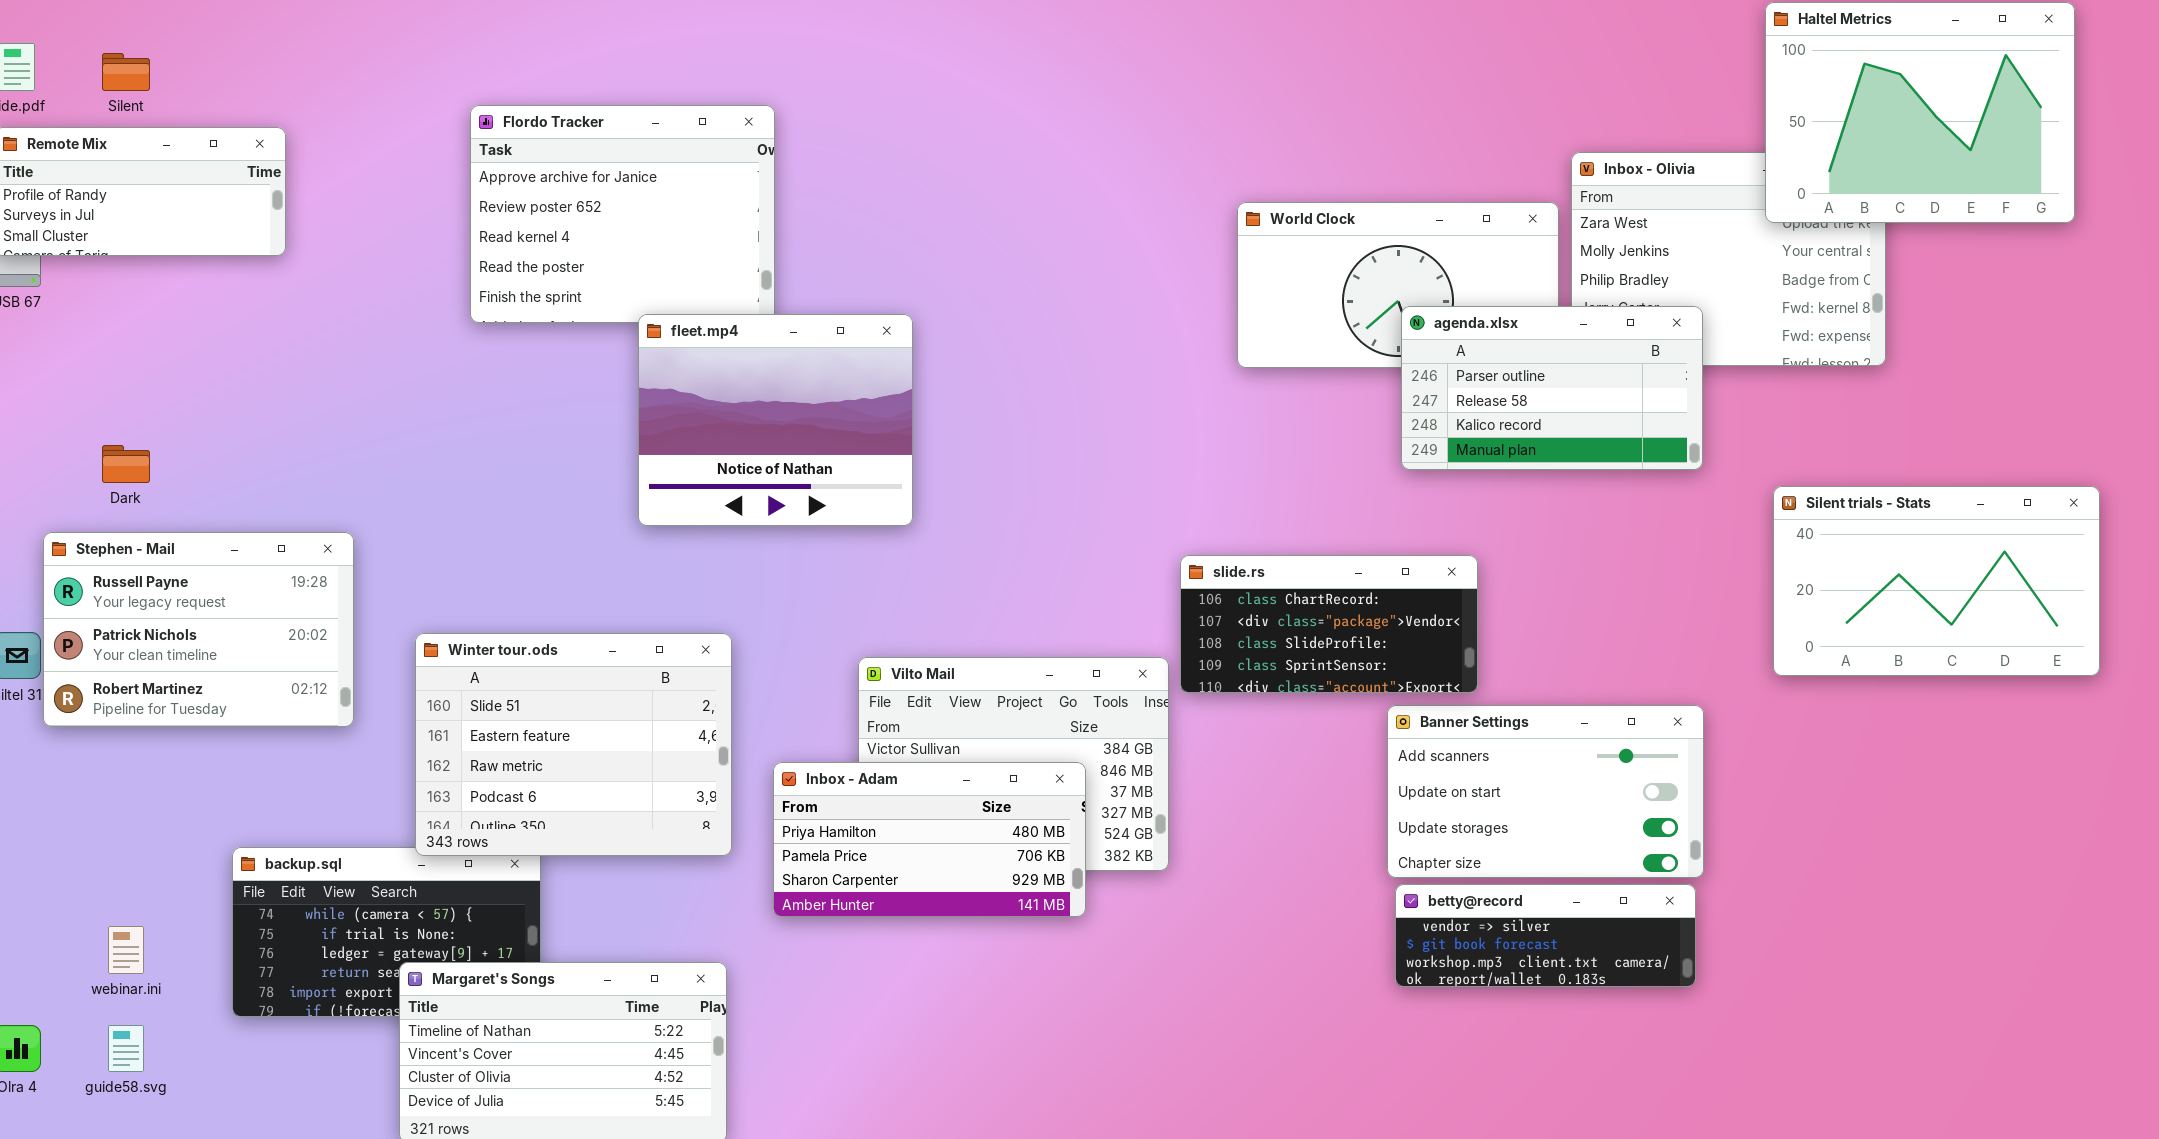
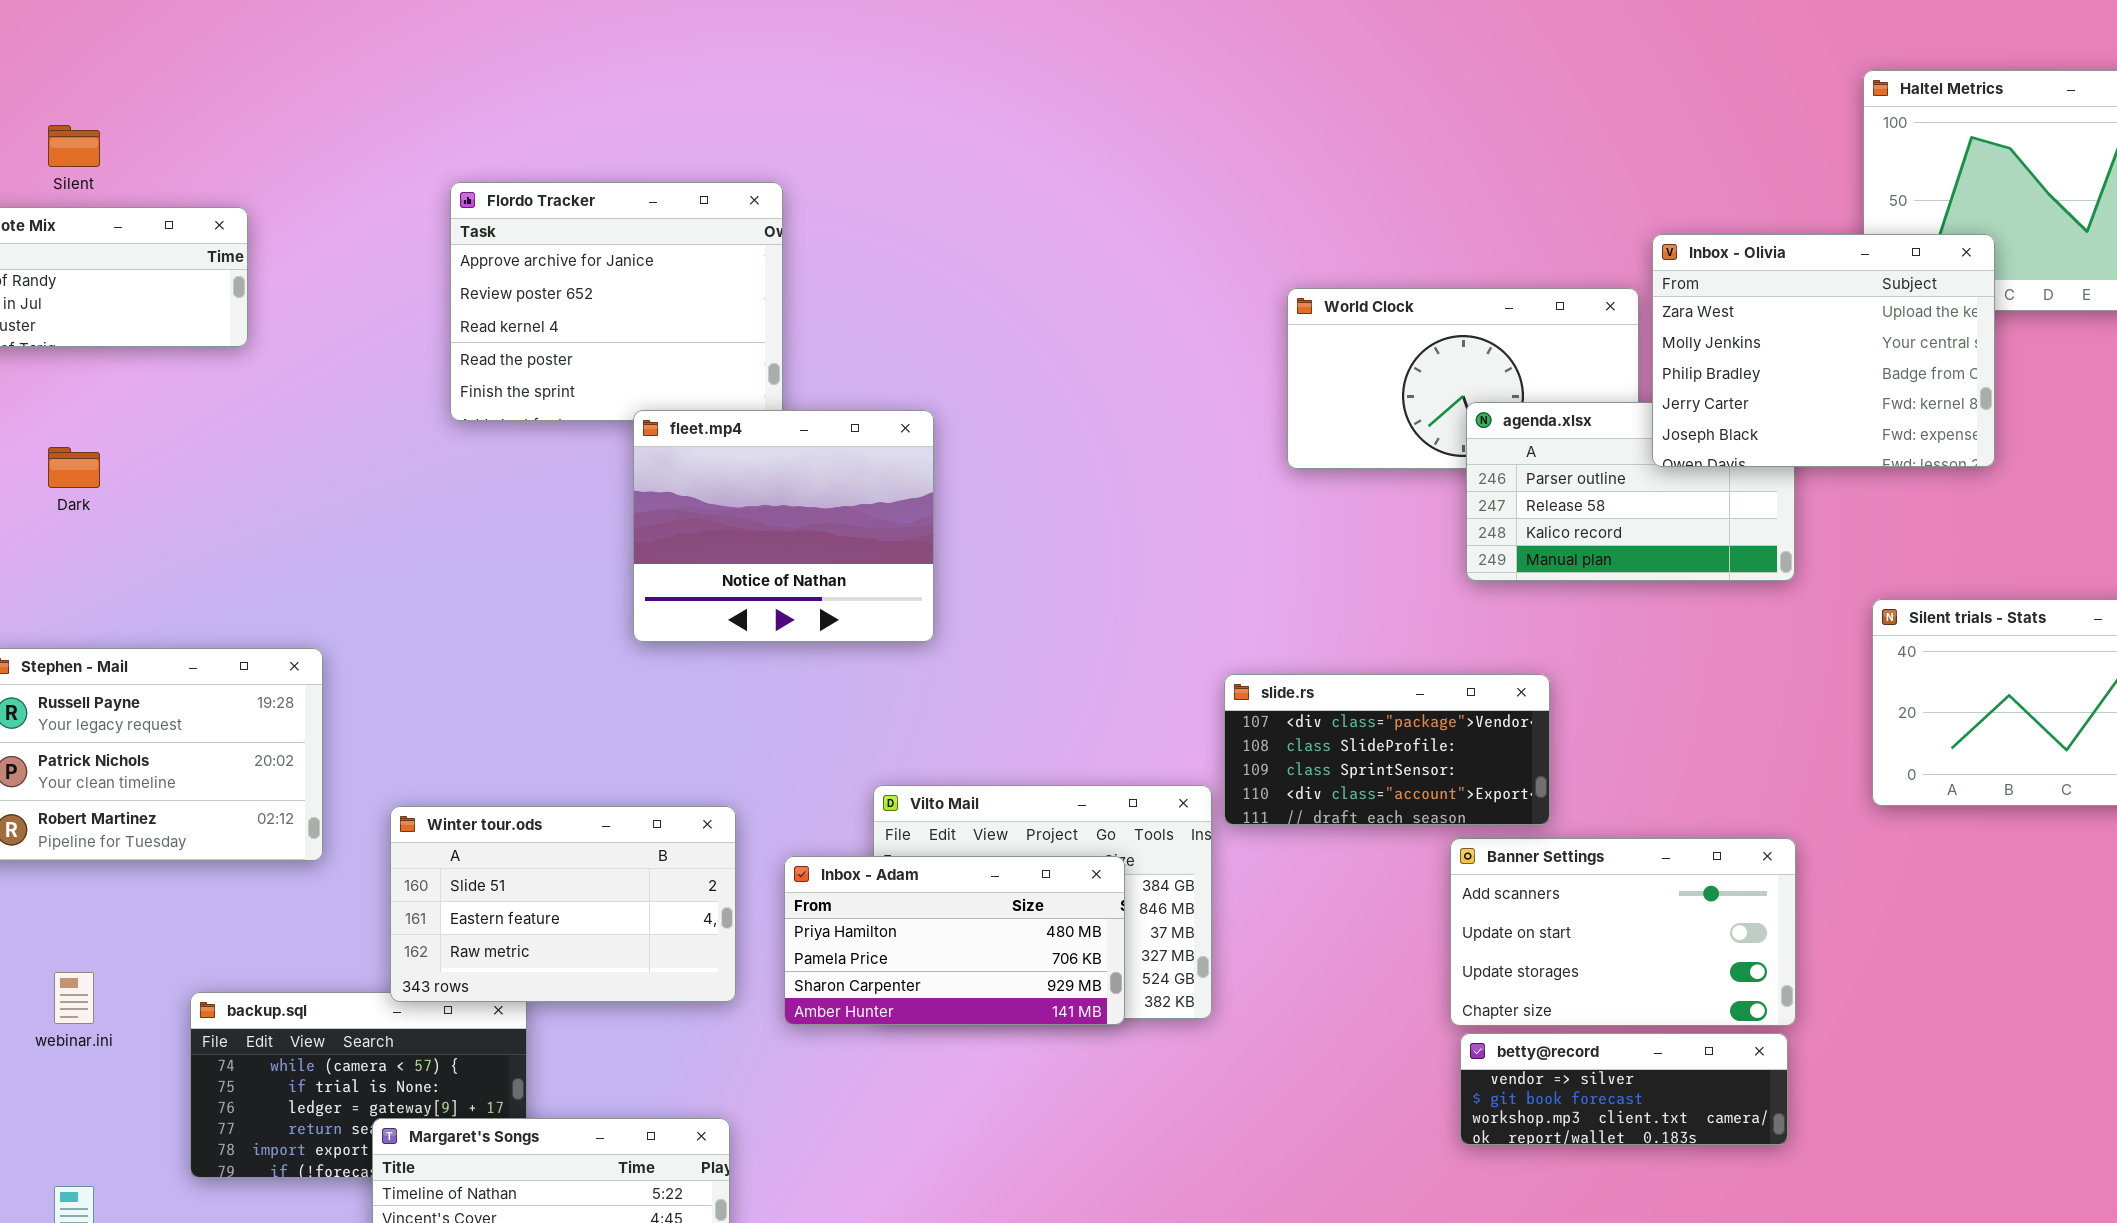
Inbox - Olivia: [1571,152,1886,366] -> [1652,234,1995,467], raised
Dark: [102,445,150,483] -> [48,447,100,488], moved
slide.rs: [1180,555,1478,693] -> [1224,674,1550,825], scrolled down 1 row
Winter tour.ods: [415,633,732,856] -> [390,806,736,1002], resized
Inbox - Adam: [773,762,1086,917] -> [784,856,1125,1025], moved
webinar.ini: [108,926,144,974] -> [54,972,94,1024], moved

